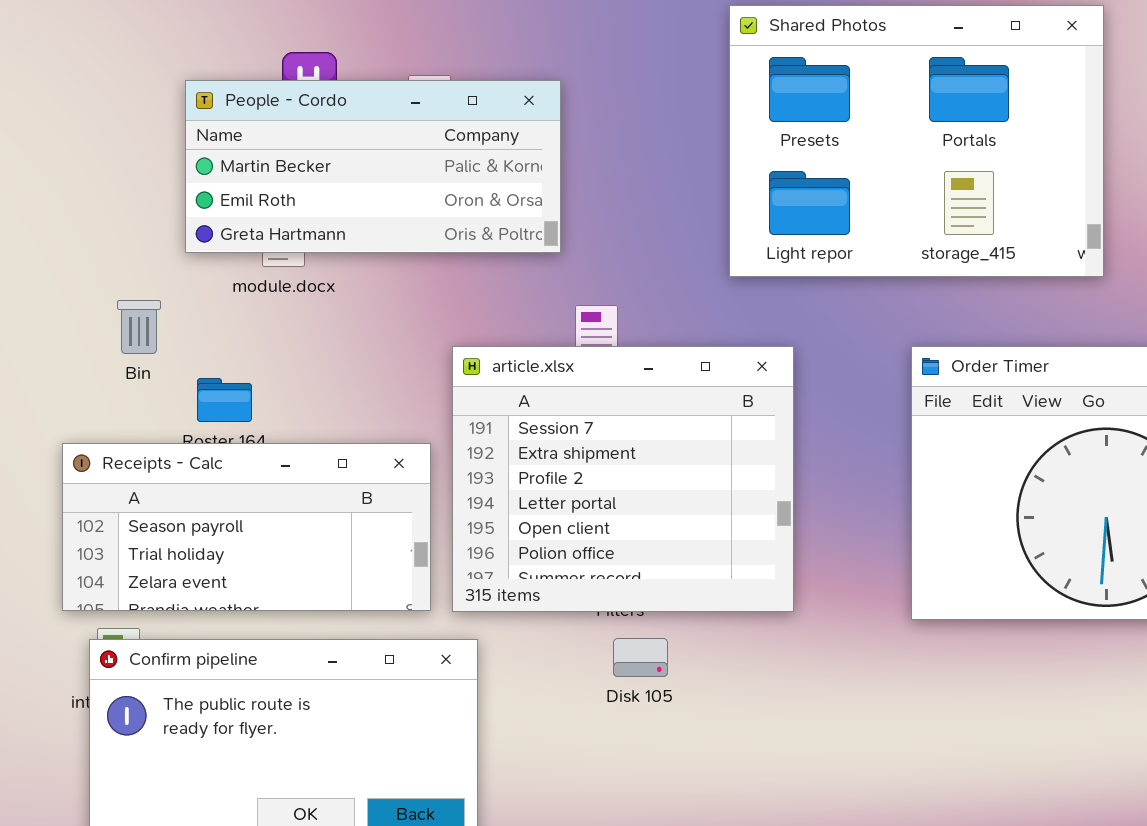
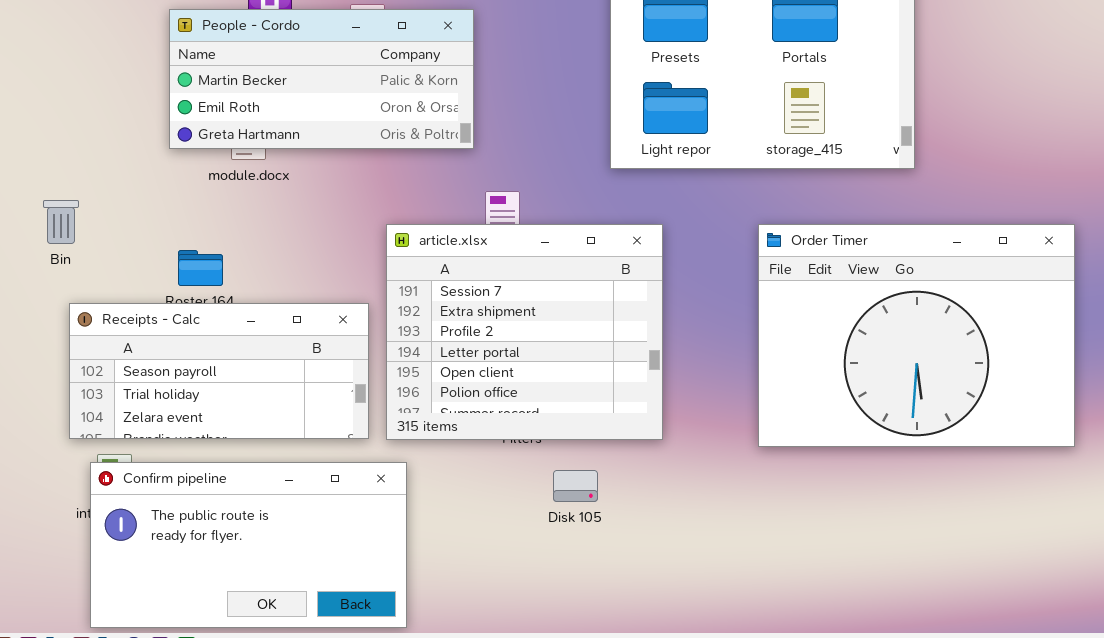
Bin: [117,300,161,354] -> [43,200,79,244], moved
Disk 105: [613,638,668,677] -> [553,470,598,502], moved

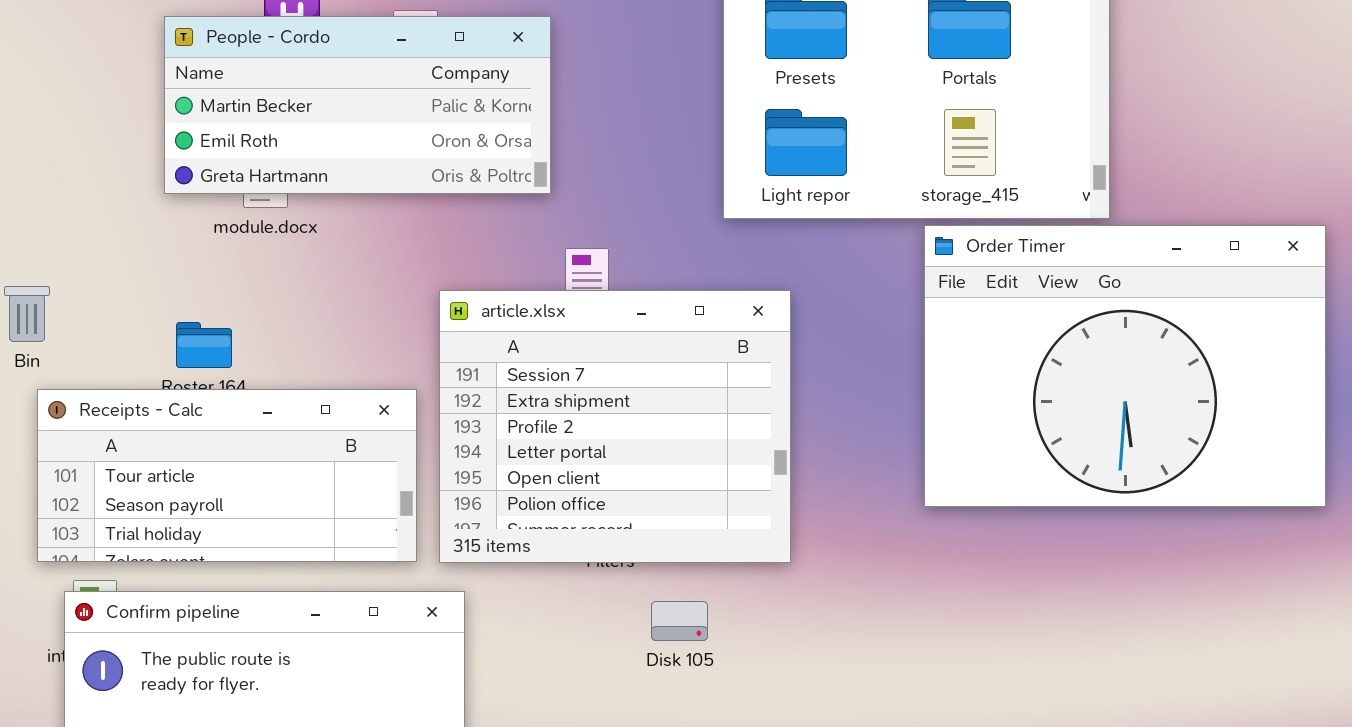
Bin: [43,200,79,244] -> [4,286,50,342], moved
Order Timer: [758,224,1075,447] -> [924,225,1326,507], moved
Receipts - Calc: [69,303,369,439] -> [37,389,417,562], scrolled up 1 row

